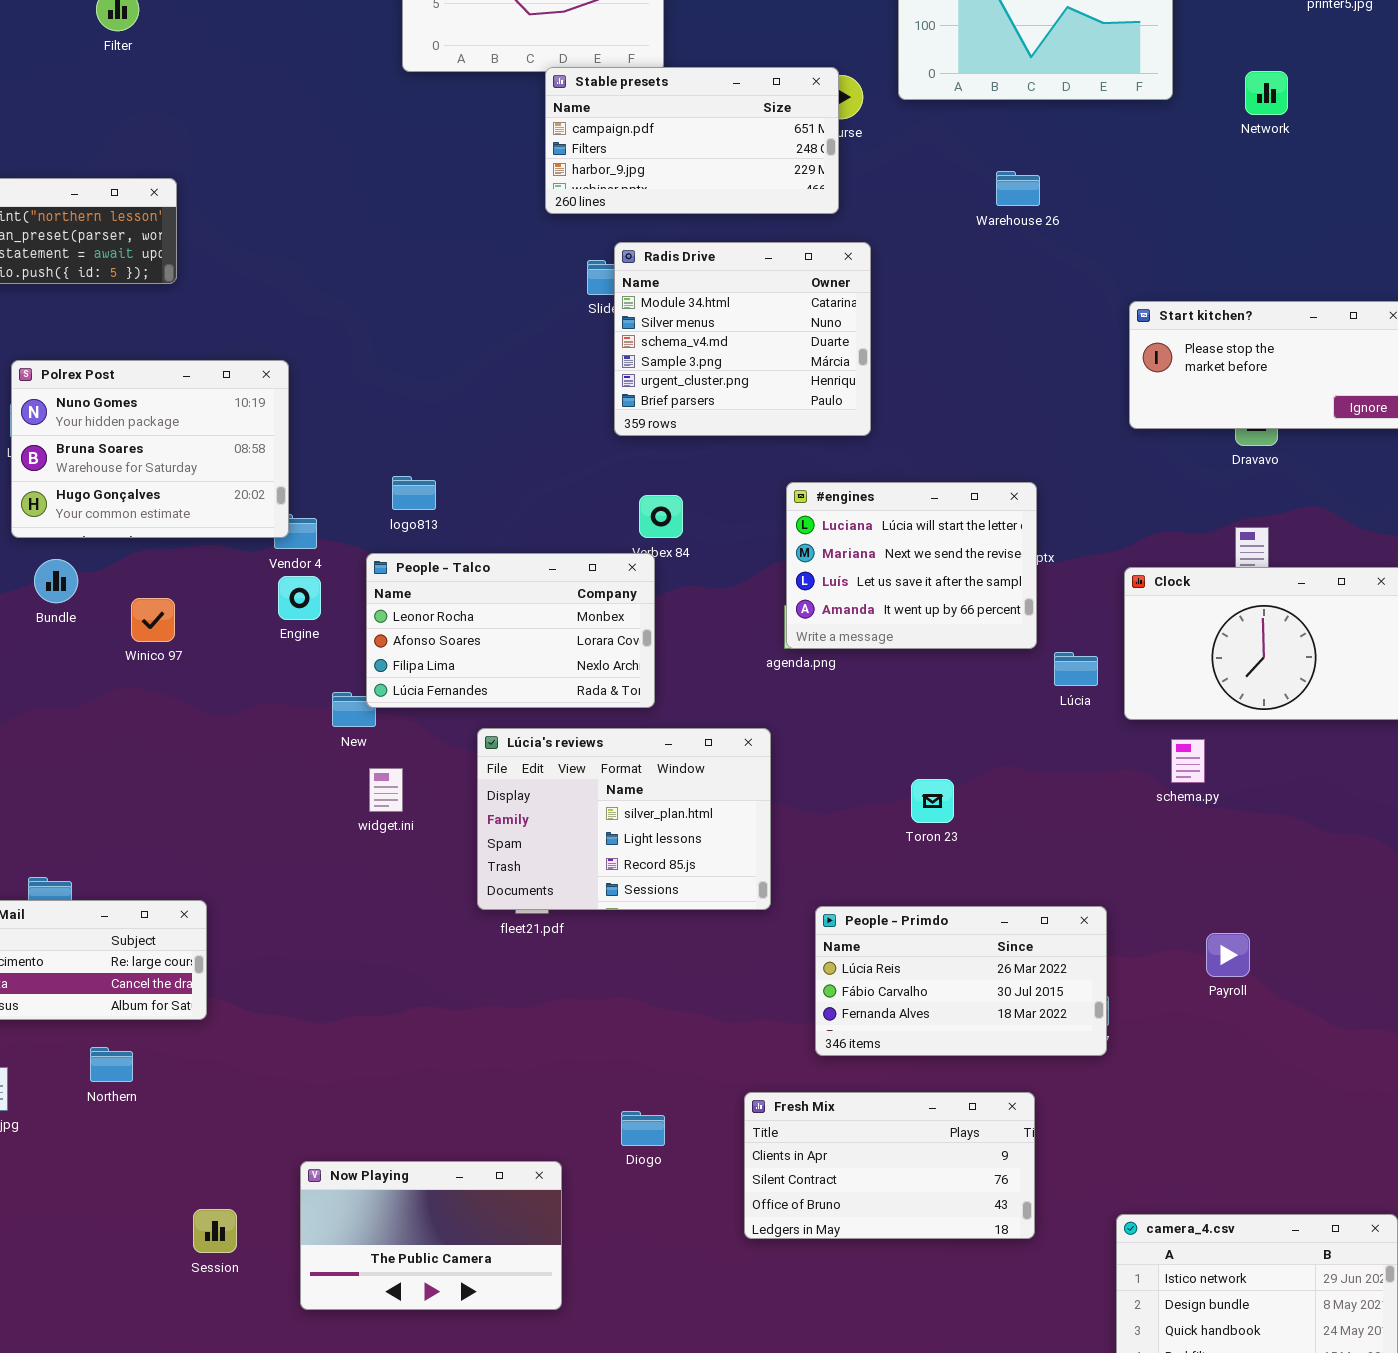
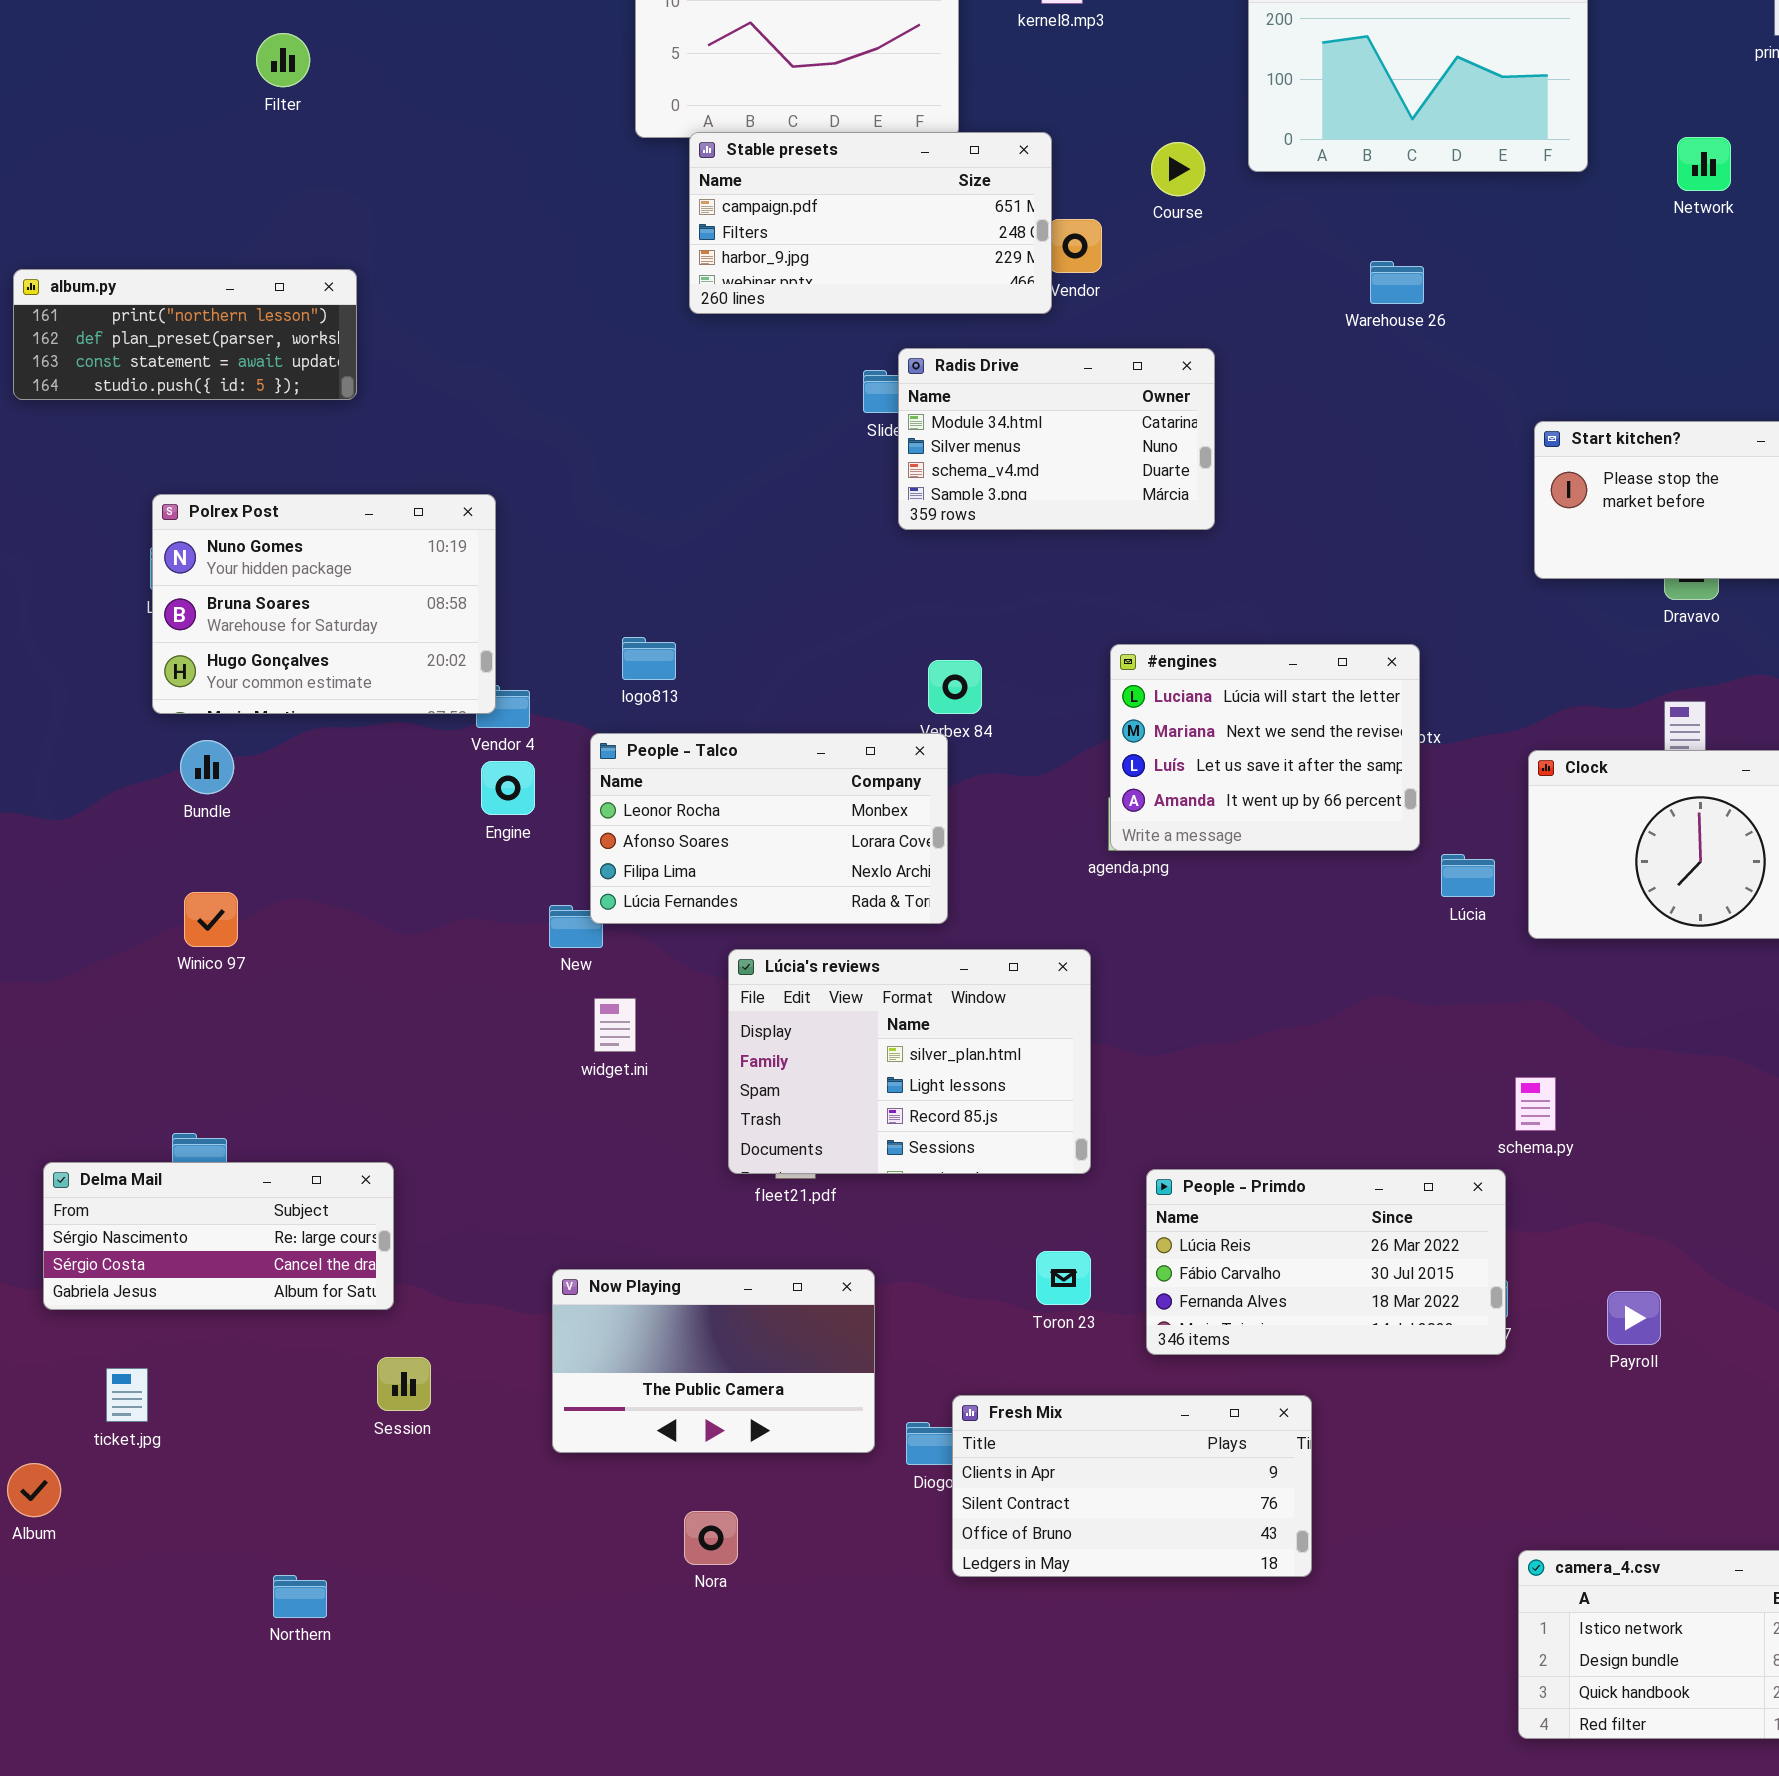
Stable presets: [545,67,839,214] -> [689,132,1052,314], moved
Radis Drive: [614,242,871,436] -> [898,348,1215,530], resized
Winico 97: [131,598,175,642] -> [184,892,238,947], moved
schema.py: [1171,739,1205,783] -> [1515,1077,1556,1131], moved
Toron 23: [911,779,954,823] -> [1036,1251,1091,1305], moved
Payroll: [1206,933,1250,977] -> [1607,1291,1661,1345], moved
Northern: [90,1047,133,1082] -> [273,1575,327,1618], moved
Fresh Mix: [744,1092,1035,1239] -> [952,1395,1312,1577], moved
Now Playing: [300,1161,562,1310] -> [552,1269,875,1453], moved
Session: [193,1209,237,1253] -> [377,1357,431,1411], moved

